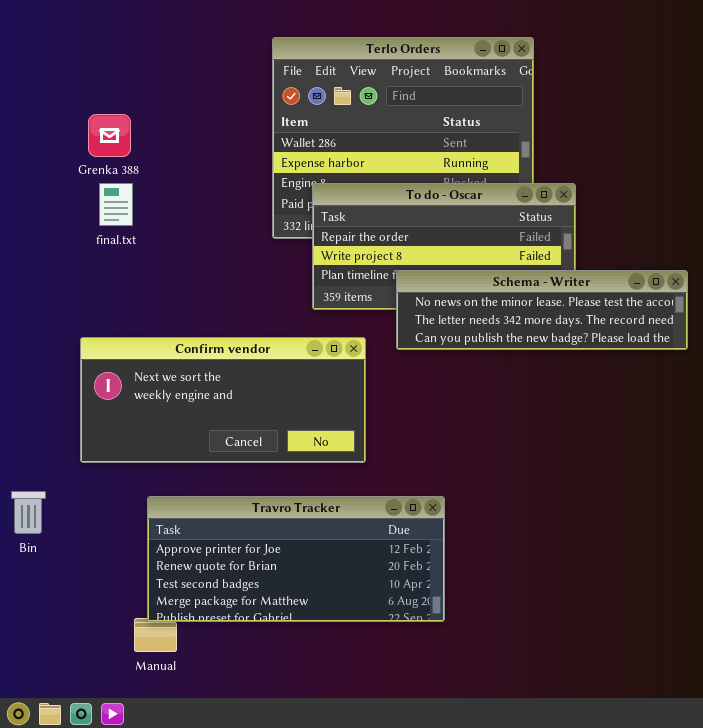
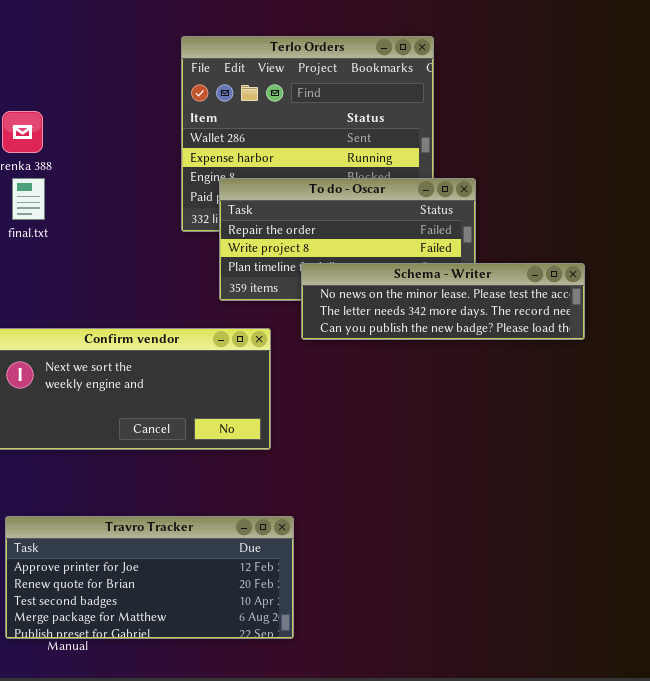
Travro Tracker: [147,496,445,622] -> [5,516,294,639], moved

